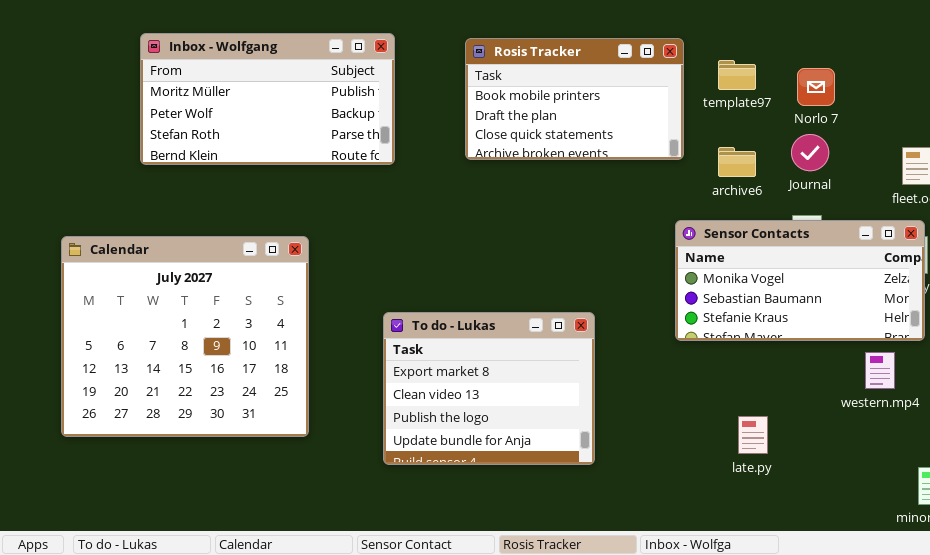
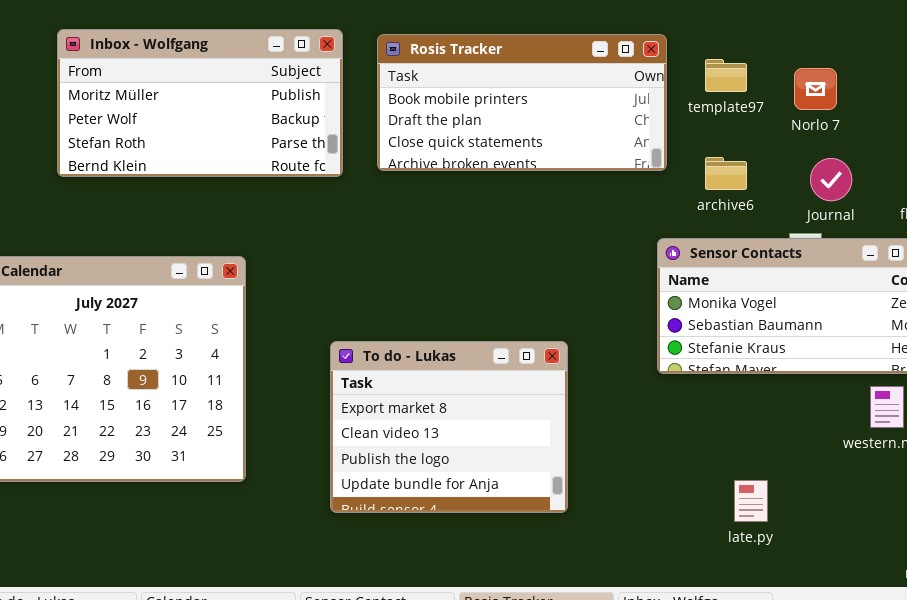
Rosis Tracker: [465,38,684,160] -> [377,34,667,171], resized
Journal: [791,134,829,171] -> [810,158,852,201], moved
late.py: [738,416,768,454] -> [734,480,768,522], moved

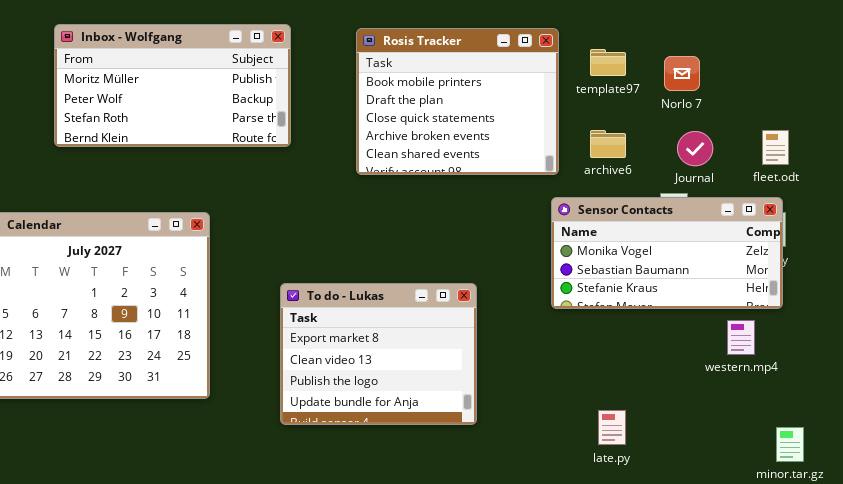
Rosis Tracker: [377,34,667,171] -> [356,28,559,175], resized
late.py: [734,480,768,522] -> [598,410,626,445], moved

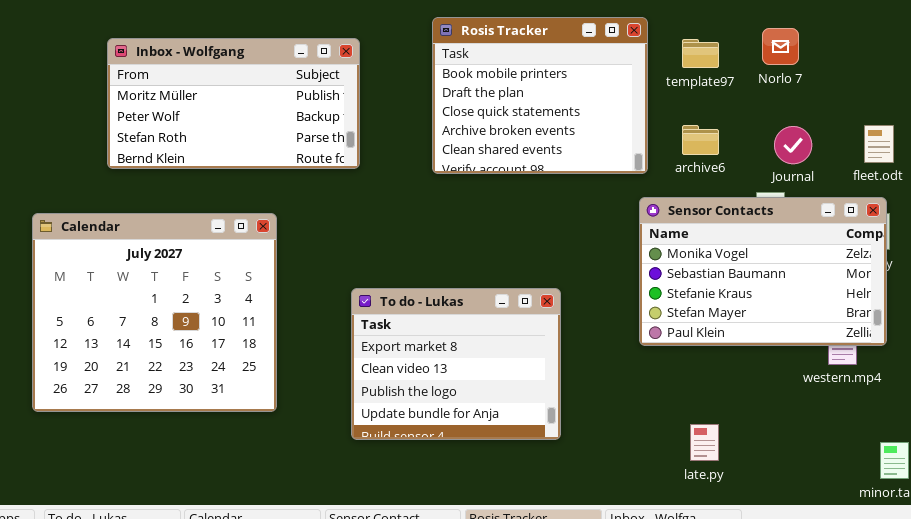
Inbox - Wolfgang: [54,24,291,147] -> [107,38,360,169], moved
Norlo 7: [664,56,700,91] -> [762,28,799,65], moved
Sensor Contacts: [551,197,783,309] -> [639,197,887,346], resized

